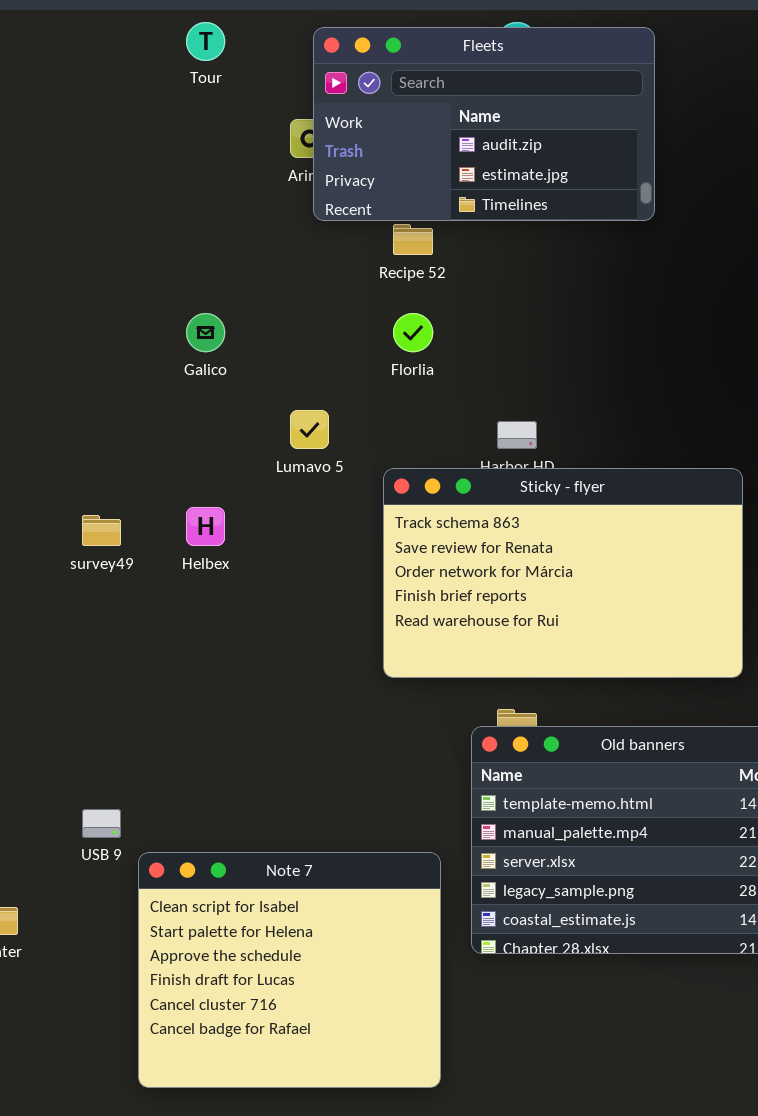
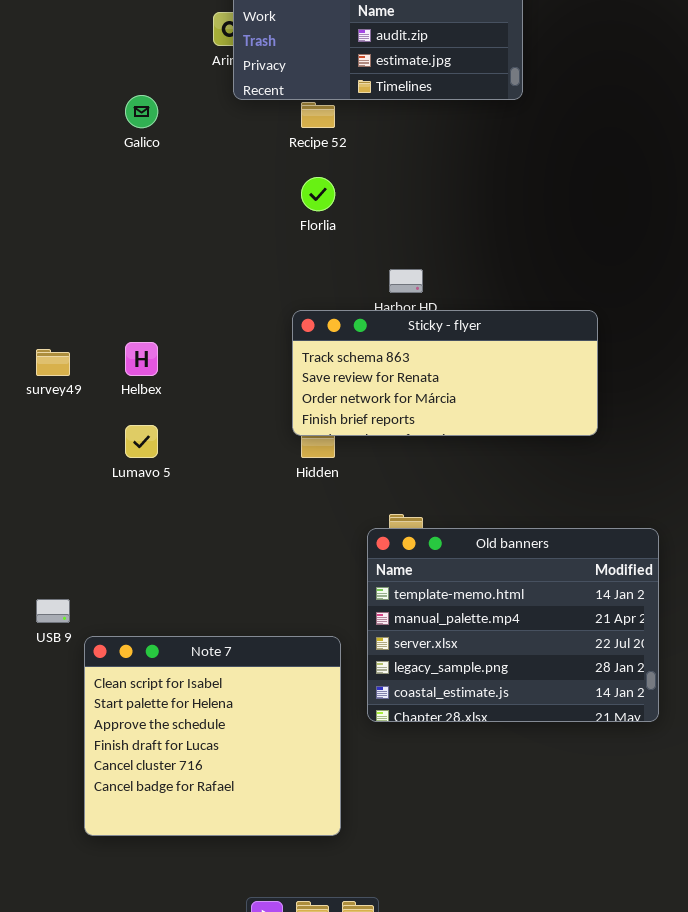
Galico: [186,313,225,352] -> [125,95,158,128], moved
Lumavo 5: [290,410,329,449] -> [125,425,158,458], moved
Sticky - flyer: [383,468,743,678] -> [292,310,598,436], resized

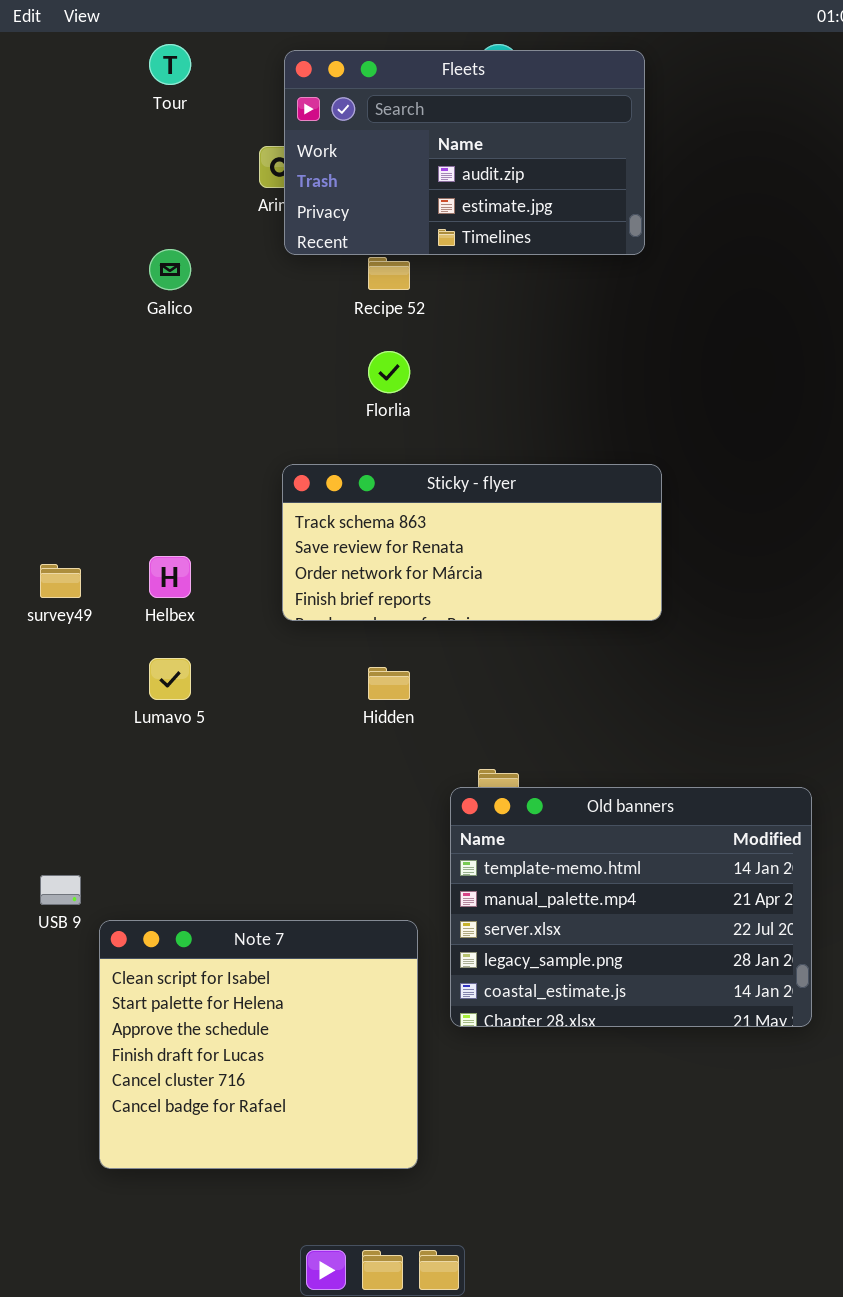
Sticky - flyer: [292,310,598,436] -> [282,464,662,621], moved

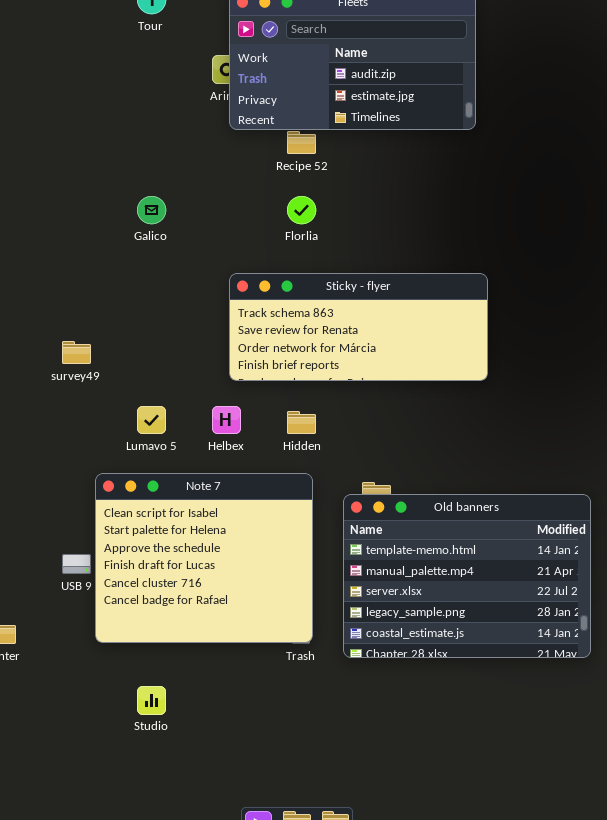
Galico: [149,249,191,290] -> [137,196,166,224], moved
Helbex: [149,556,191,598] -> [212,406,241,434], moved
Note 7: [99,920,418,1169] -> [95,473,313,643], moved

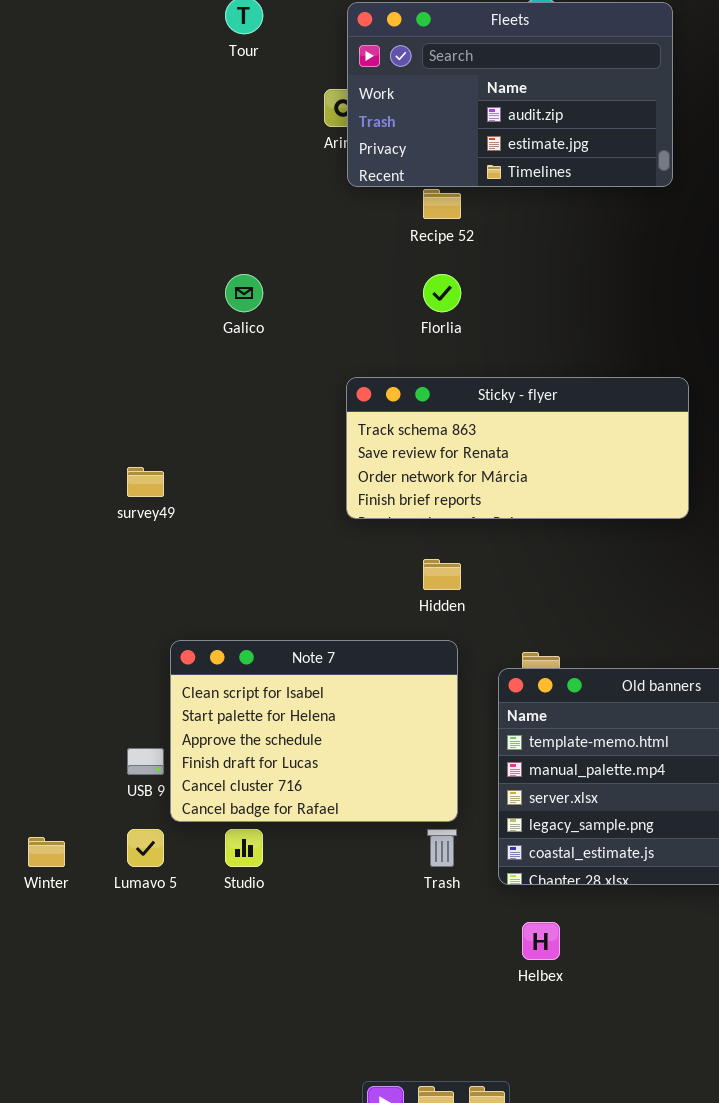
Lumavo 5: [137,406,166,434] -> [127,829,164,867], moved
Helbex: [212,406,241,434] -> [522,922,560,960], moved
Note 7: [95,473,313,643] -> [170,640,458,822], resized
Studio: [137,686,166,715] -> [225,829,263,867], moved

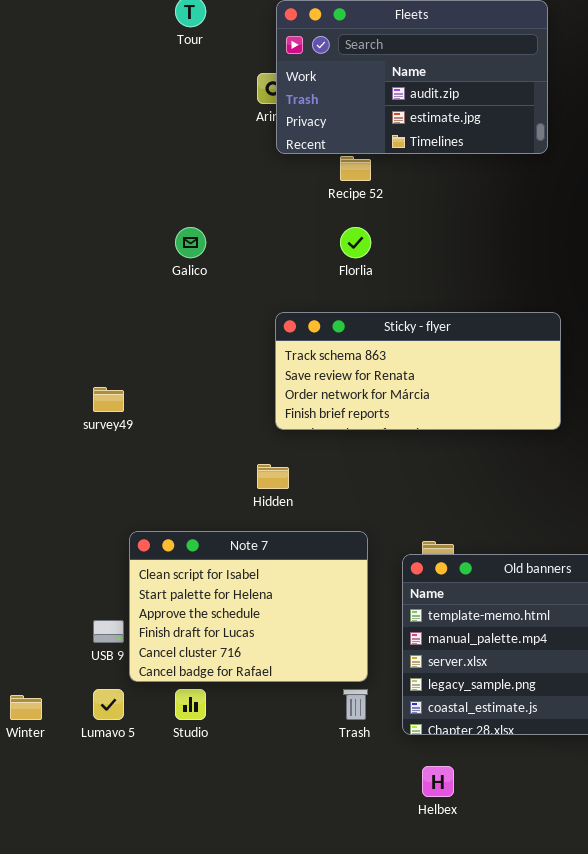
Hidden: [423,559,461,590] -> [257,464,289,489], moved

